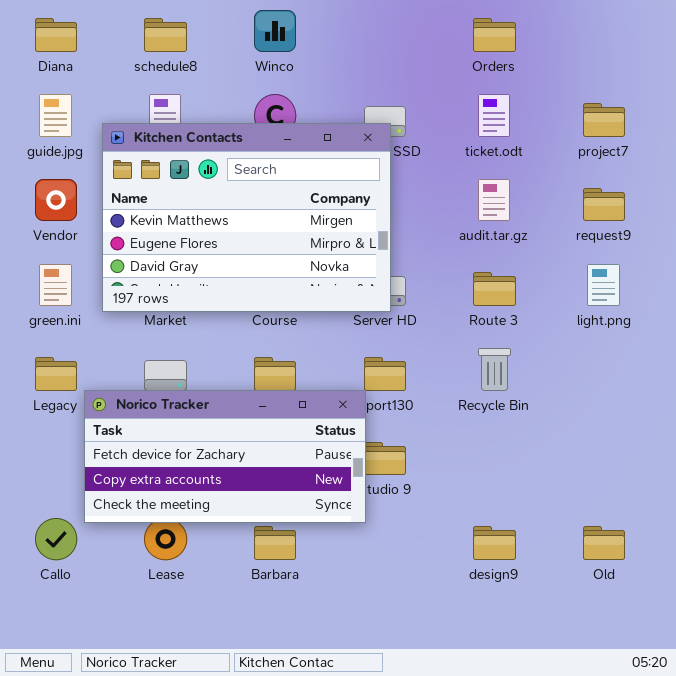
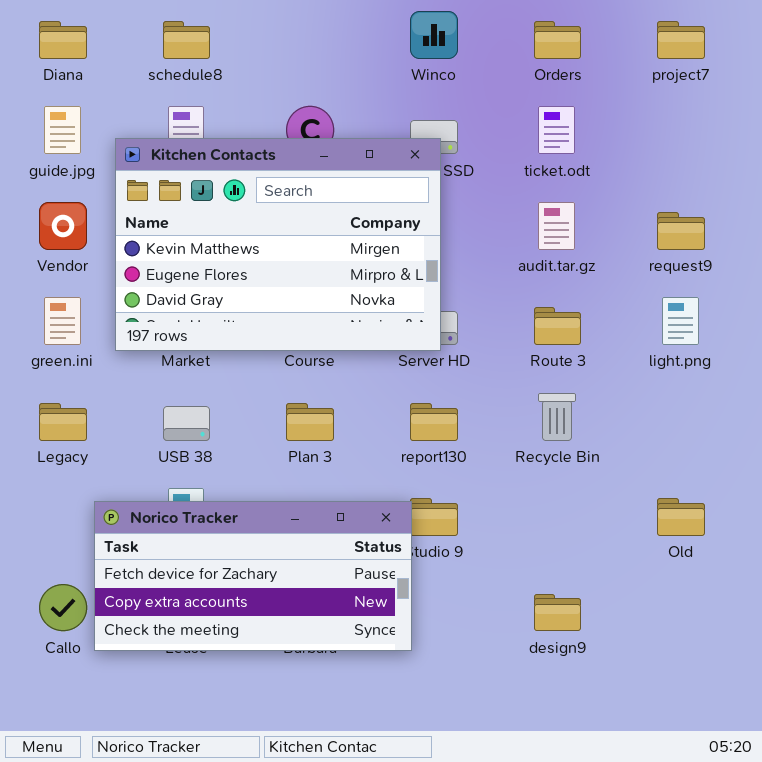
Winco: [254,10,296,52] -> [410,11,458,59], moved
project7: [583,103,625,137] -> [657,21,705,59], moved
Norico Tracker: [84,390,366,523] -> [94,501,412,651], moved
Old: [583,526,625,560] -> [657,498,705,536], moved

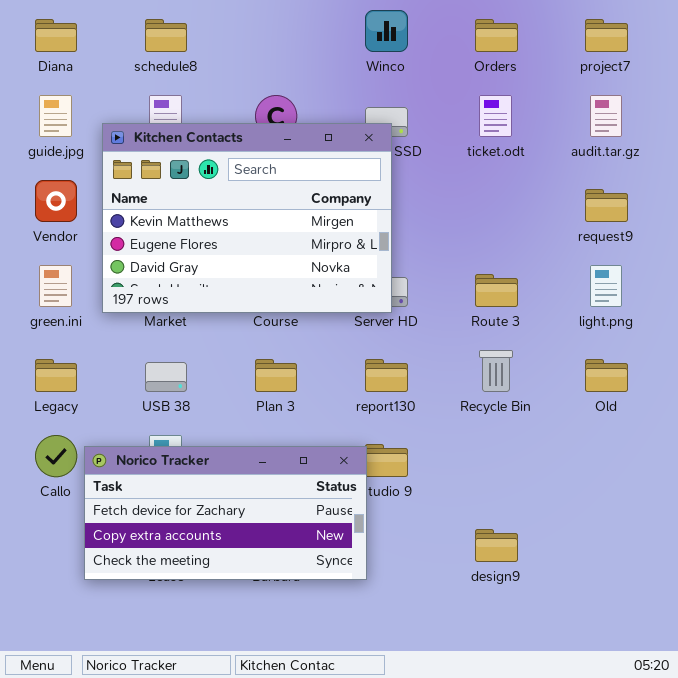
audit.tar.gz: [538,202,575,250] -> [590,95,622,137], moved
Old: [657,498,705,536] -> [585,359,628,392], moved
Callo: [39,584,87,631] -> [35,435,77,477], moved

